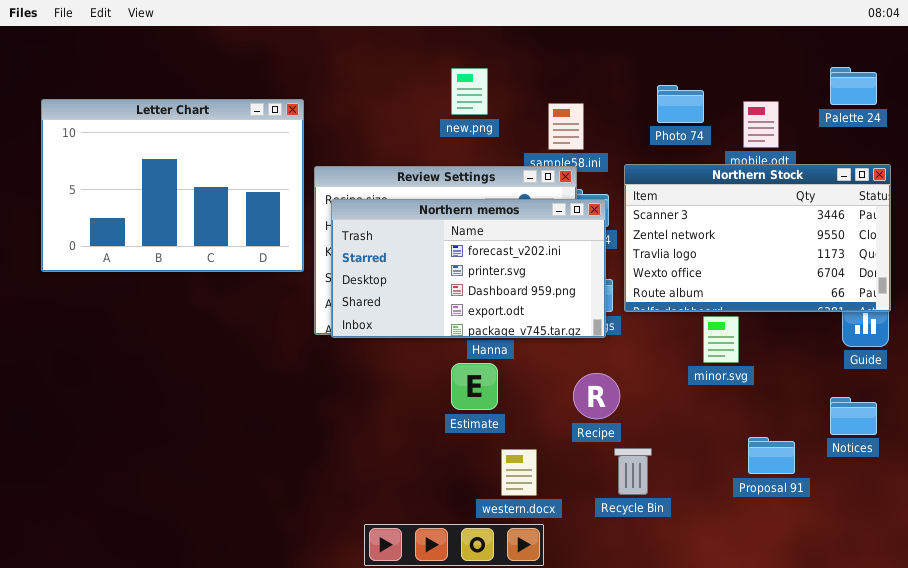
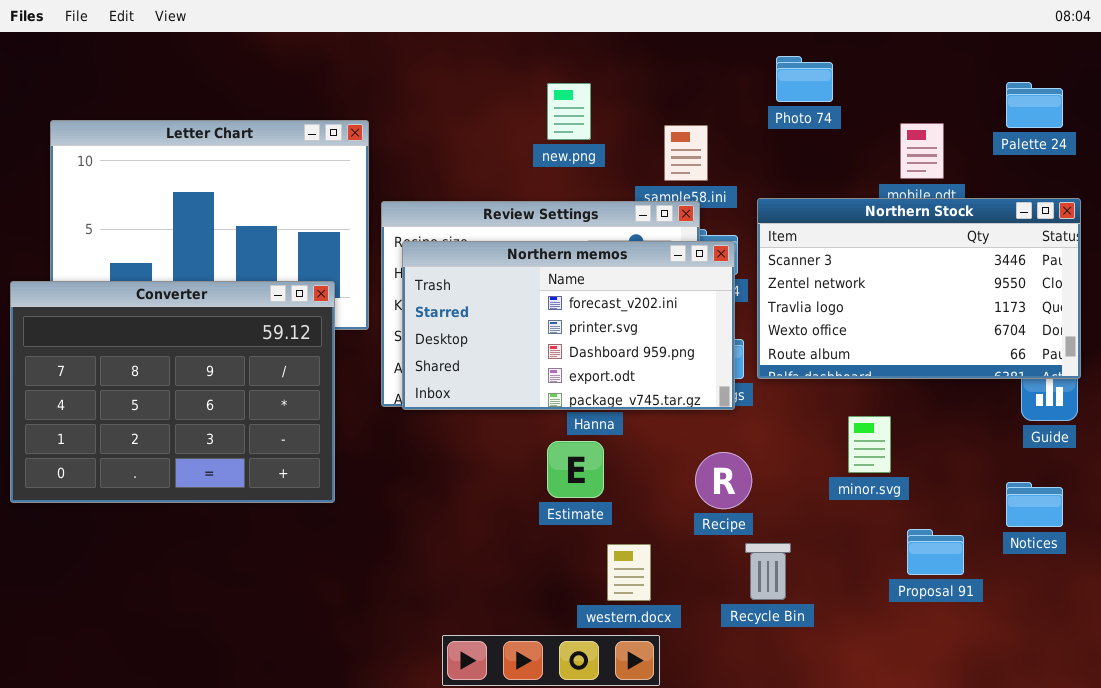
Photo 74: [657,85,704,123] -> [776,56,833,102], moved
Converter: none -> [10,281,335,503], opened
minor.svg: [703,316,739,363] -> [848,416,891,473], moved

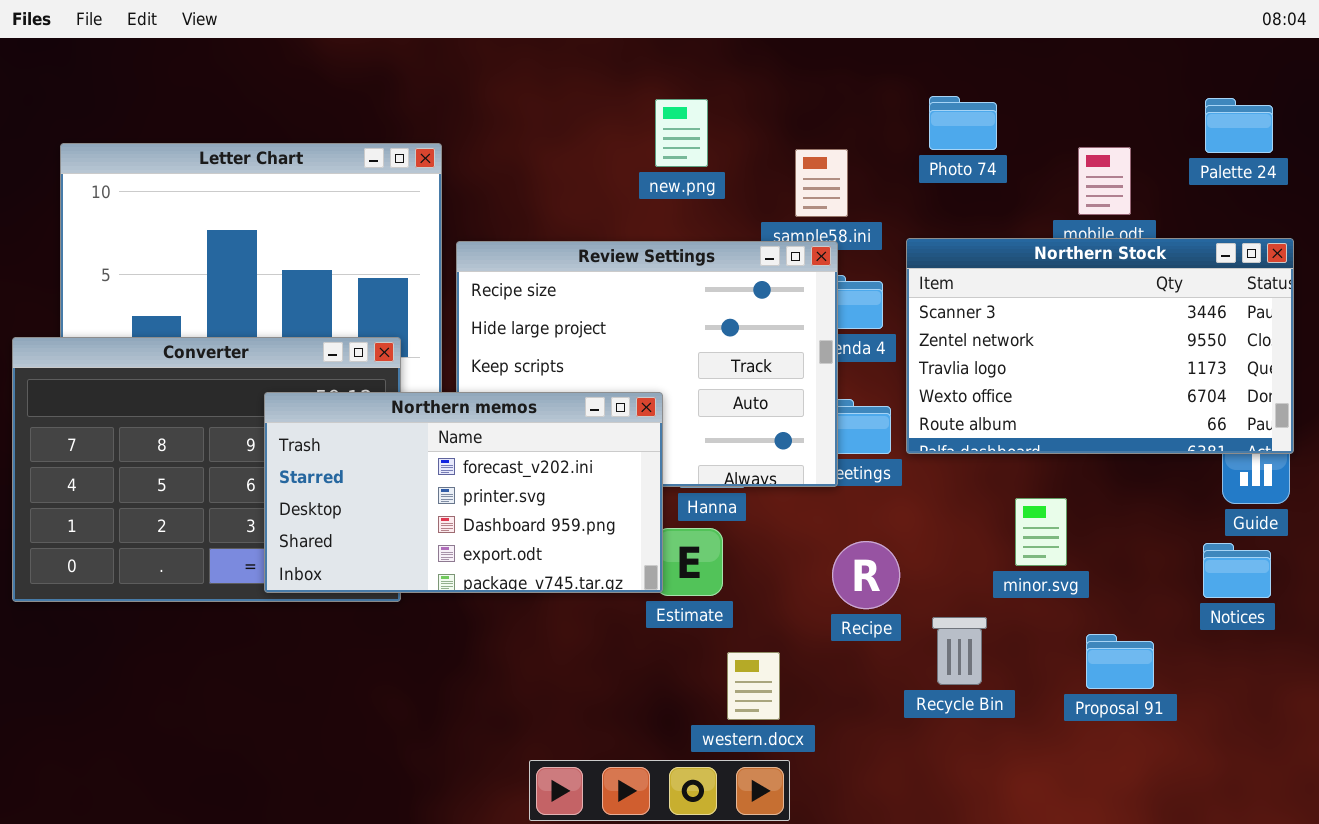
Photo 74: [776,56,833,102] -> [929,96,997,150], moved
Northern memos: [402,241,735,410] -> [264,392,663,593], moved
Notices: [1006,482,1063,527] -> [1203,543,1271,598], moved
Recycle Bin: [745,543,791,600] -> [932,617,987,685], moved

